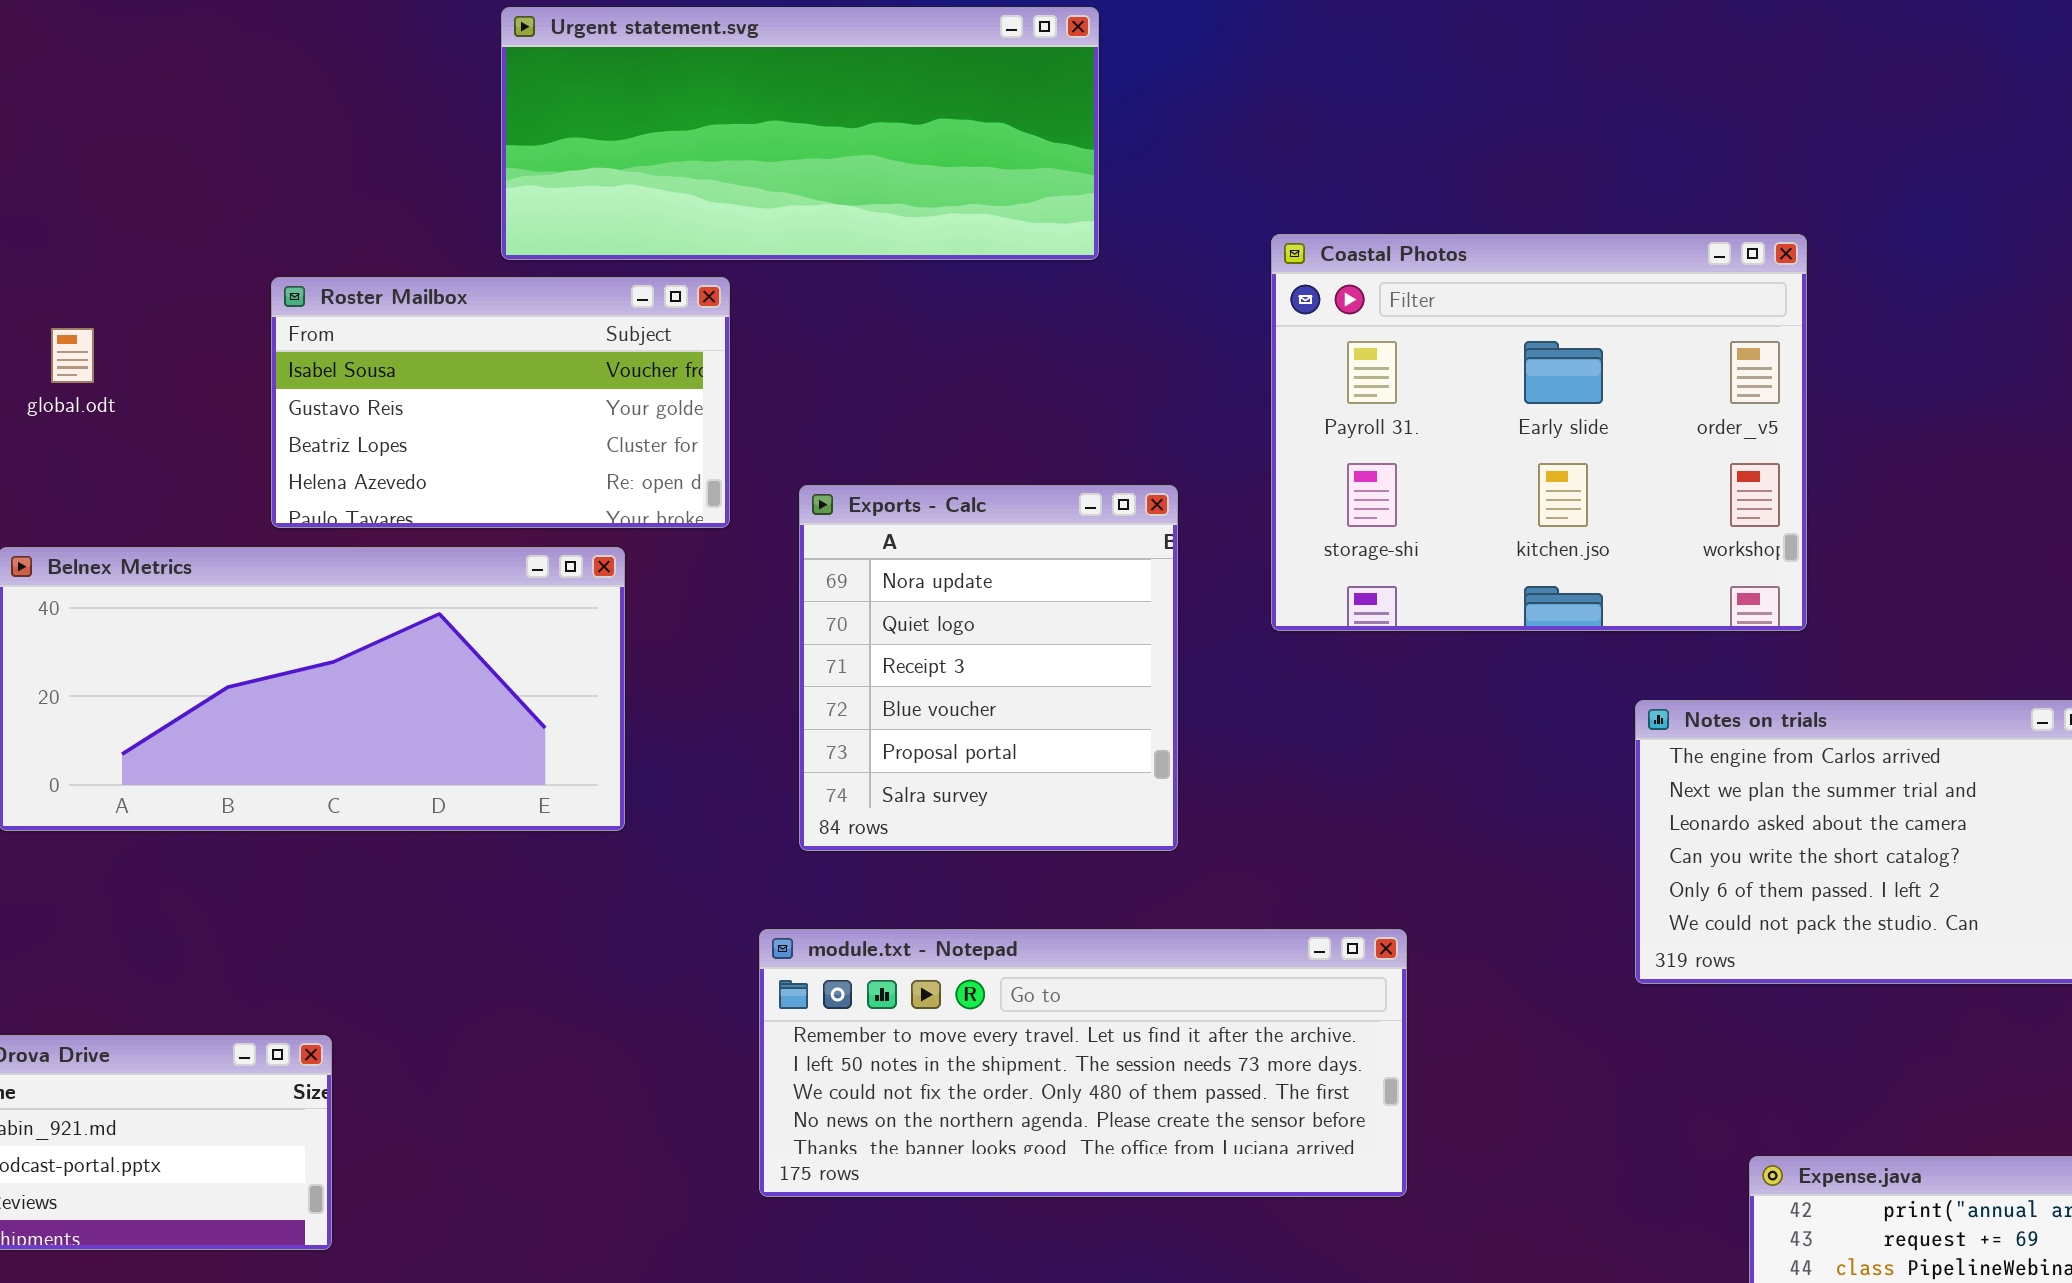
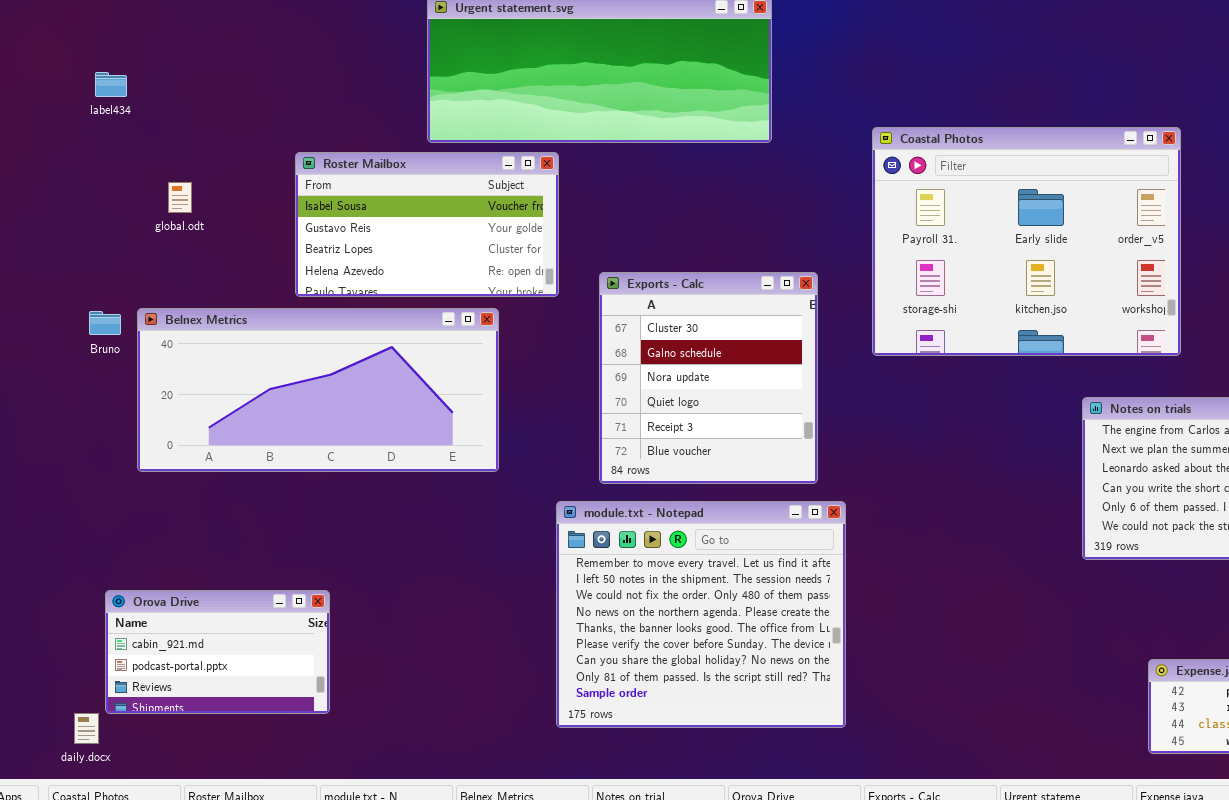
Exports - Calc: [799,485,1178,851] -> [599,272,818,484], scrolled up 2 rows
module.txt - Notepad: [759,929,1407,1197] -> [556,501,846,728], moved, resized

